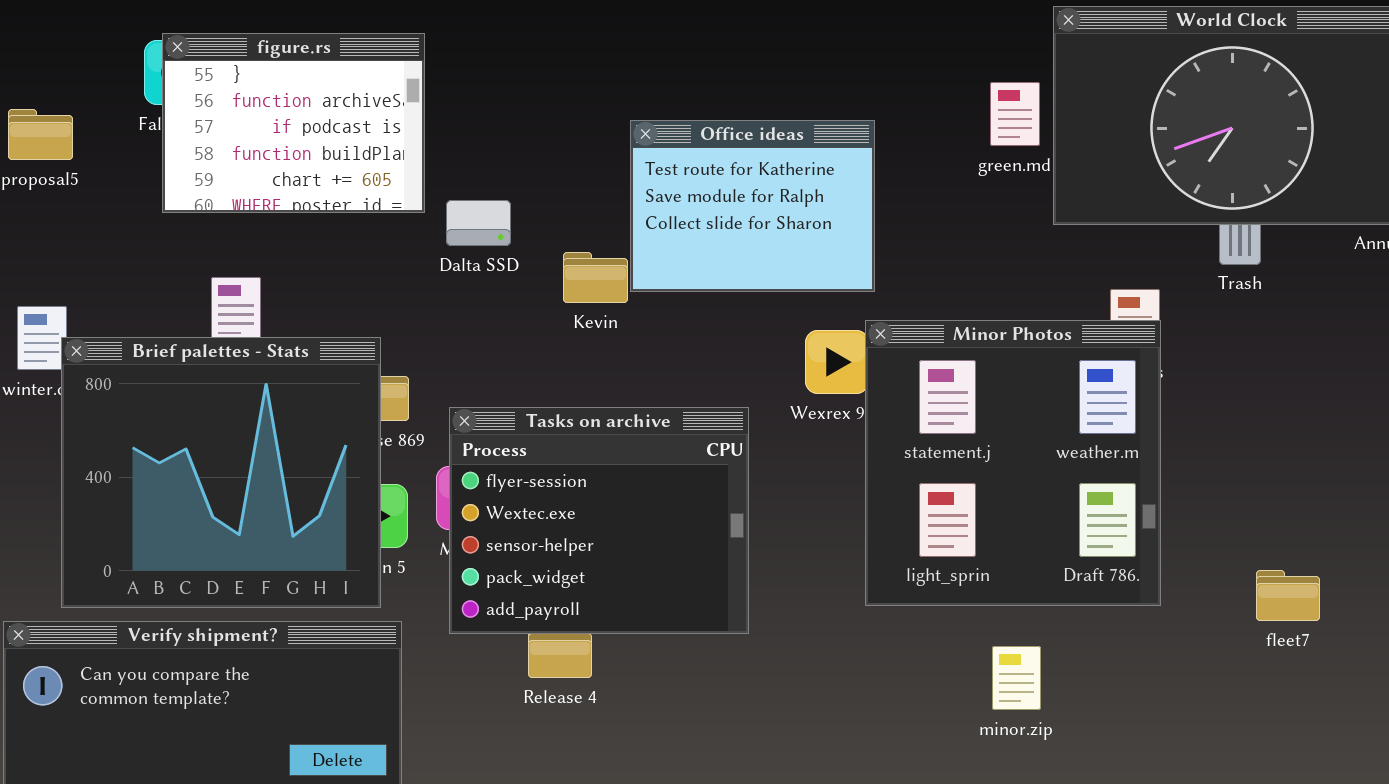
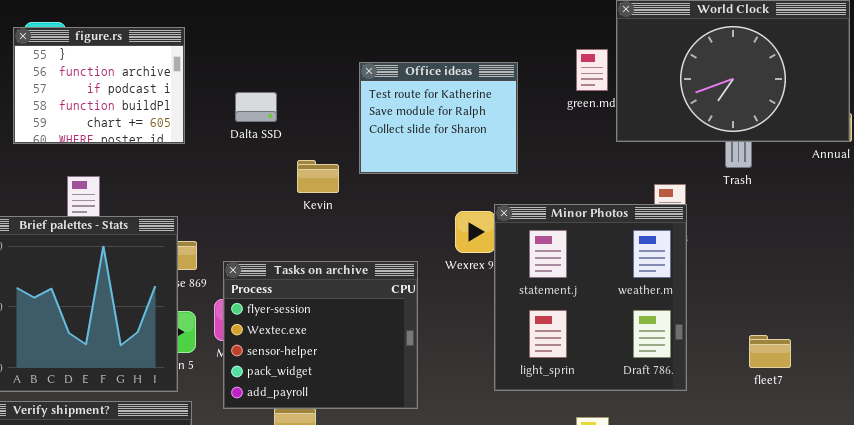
figure.rs: [162,33,425,213] -> [13,27,185,144], moved
Office ideas: [630,120,875,292] -> [359,62,518,174], moved
Dalta SSD: [446,200,511,246] -> [235,92,277,122], moved
fleet7: [1256,570,1320,621] -> [749,335,791,368], moved

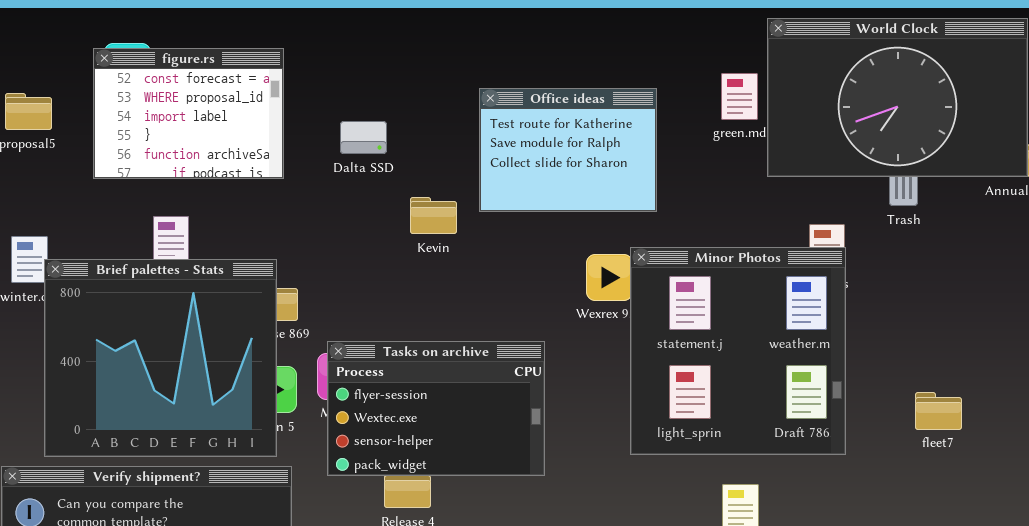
figure.rs: [13,27,185,144] -> [93,48,284,179], scrolled up 3 rows
Tasks on archive: [223,261,418,409] -> [327,341,545,476], resized

